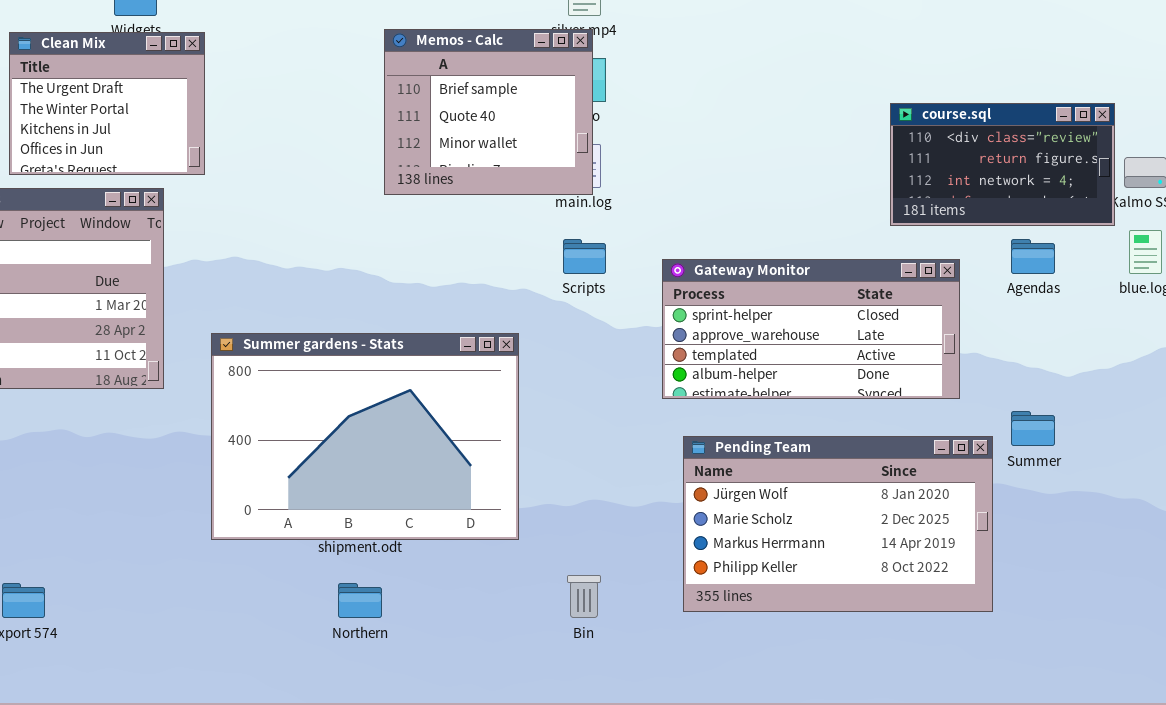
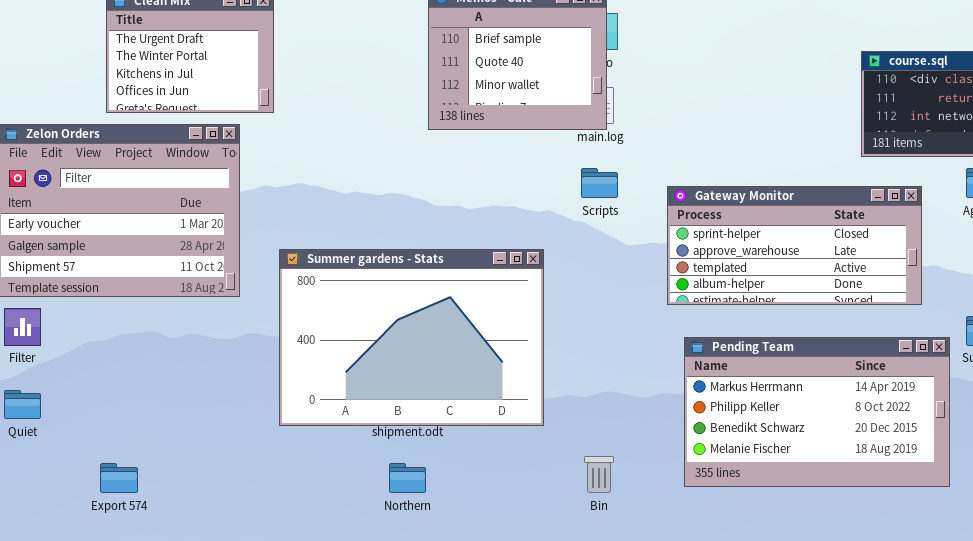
Pending Team: [683,436,993,612] -> [684,337,950,487], scrolled down 2 rows

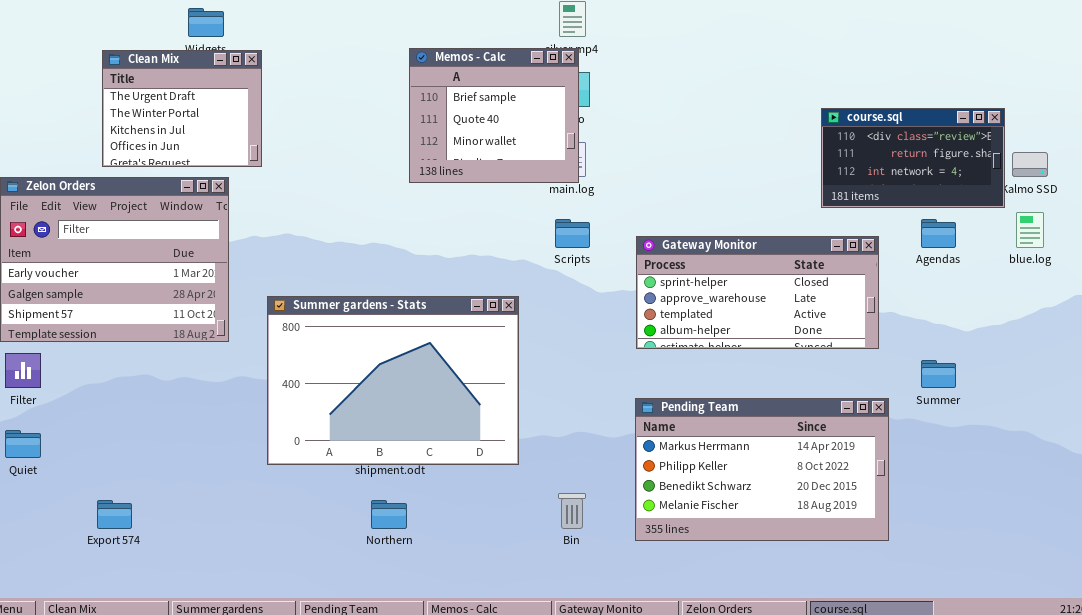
Pending Team: [684,337,950,487] -> [635,398,889,541], moved

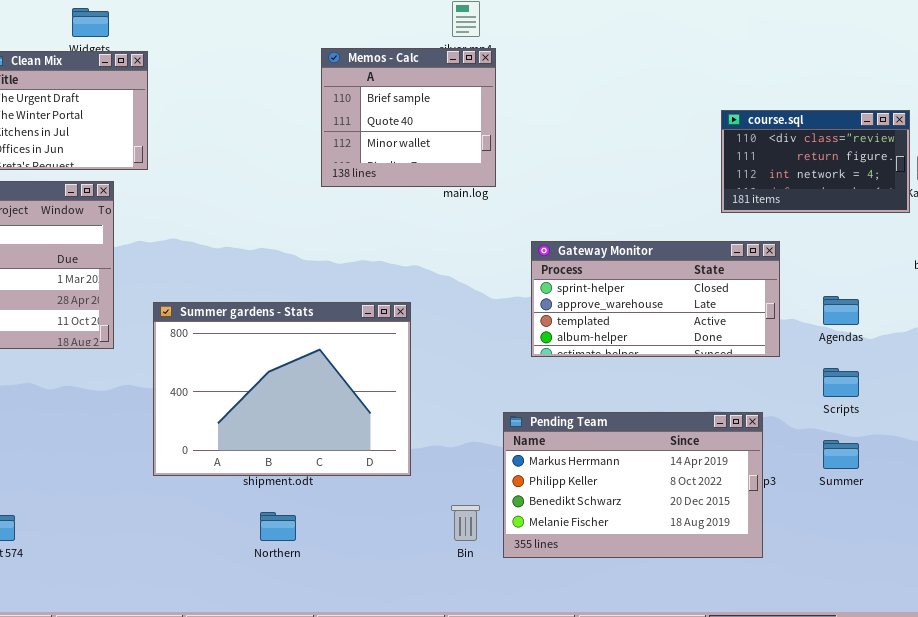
Memos - Calc: [409,48,579,183] -> [321,48,496,187], moved
Scripts: [555,219,590,248] -> [823,368,859,397], moved
Agendas: [921,219,956,248] -> [823,296,859,325], moved
Summer: [921,360,956,388] -> [823,440,859,469], moved
Pending Team: [635,398,889,541] -> [503,412,763,558], moved

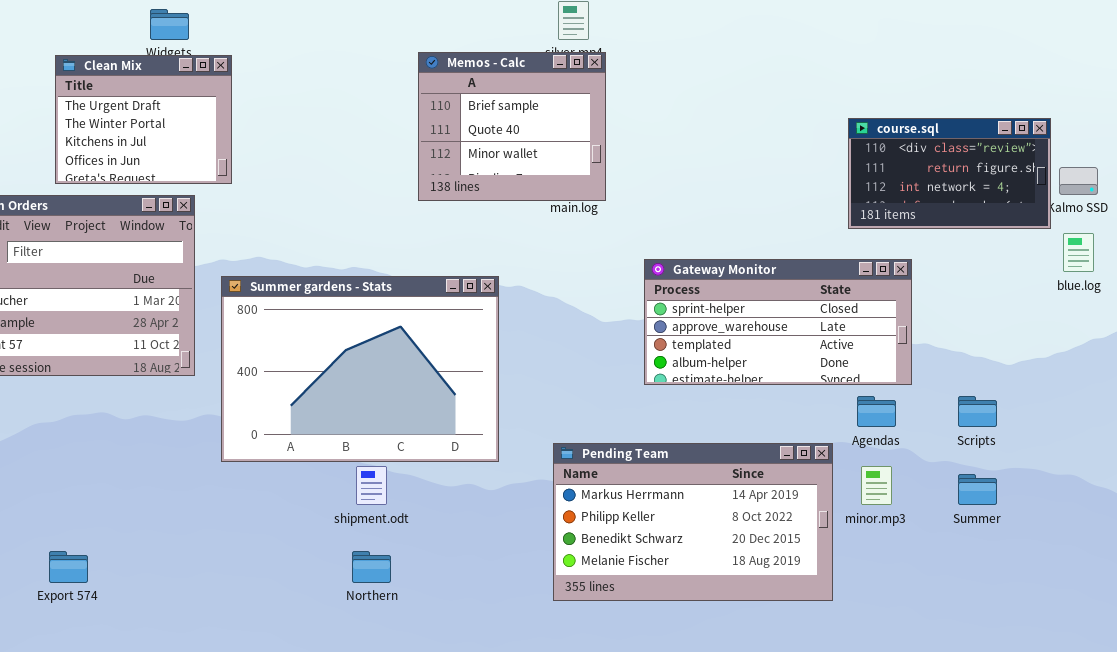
Agendas: [823,296,859,325] -> [857,396,896,427], moved
Summer gardens - Stats: [153,302,411,476] -> [221,276,499,462], moved
Pending Team: [503,412,763,558] -> [553,443,833,601], moved

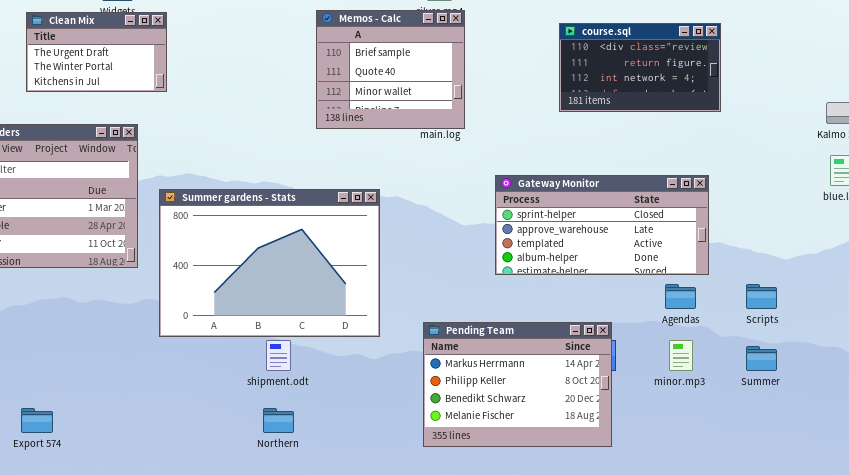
Clean Mix: [55,55,232,184] -> [26,12,167,92], resized
course.sql: [848,118,1051,229] -> [559,23,721,112], moved
Pending Team: [553,443,833,601] -> [423,322,612,447], resized

